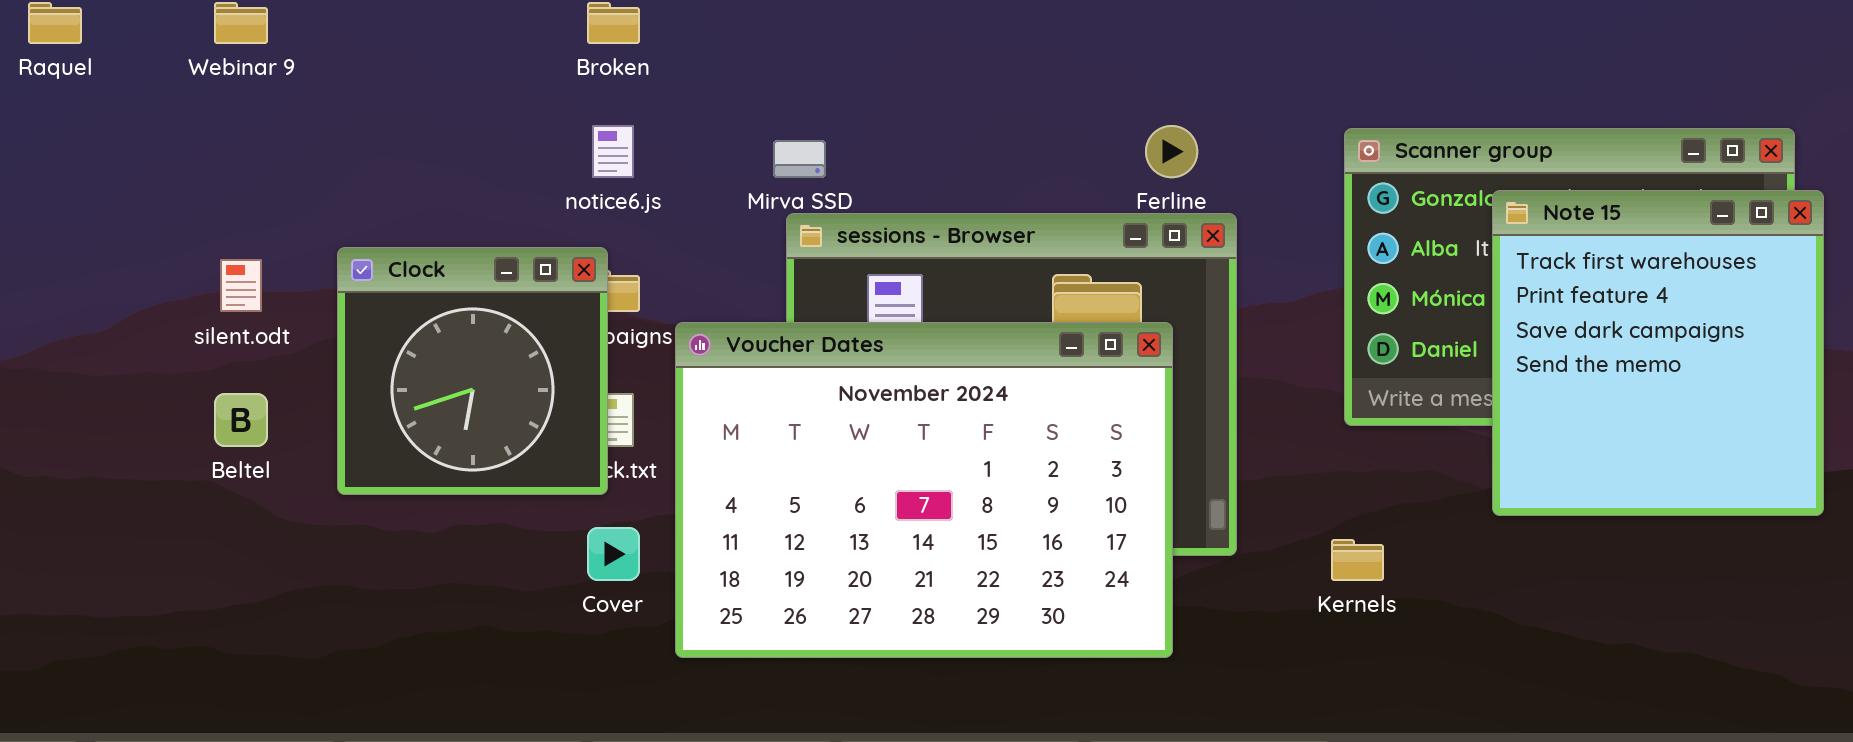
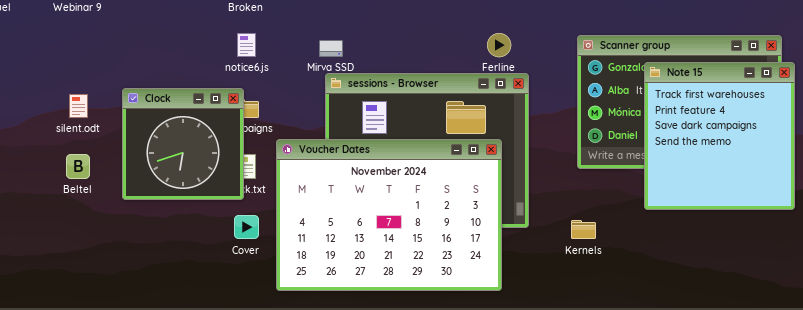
Voucher Dates: [675,322,1173,658] -> [276,139,502,291], moved

